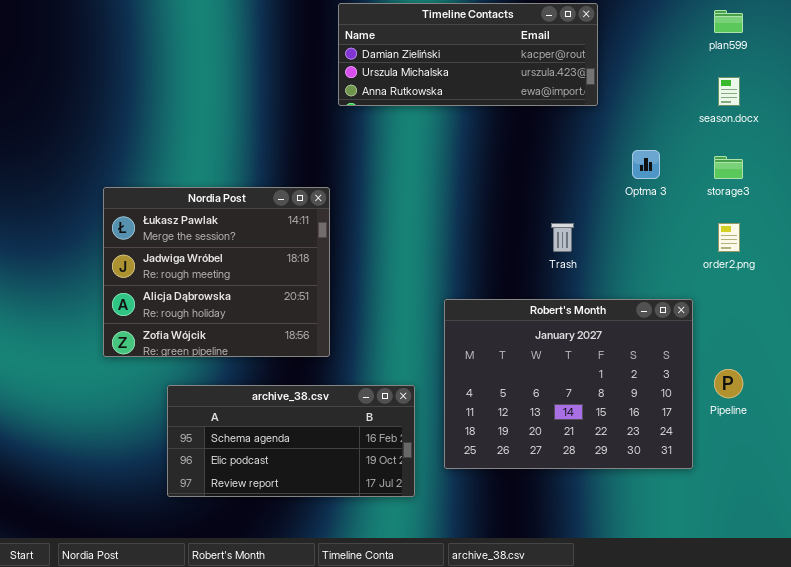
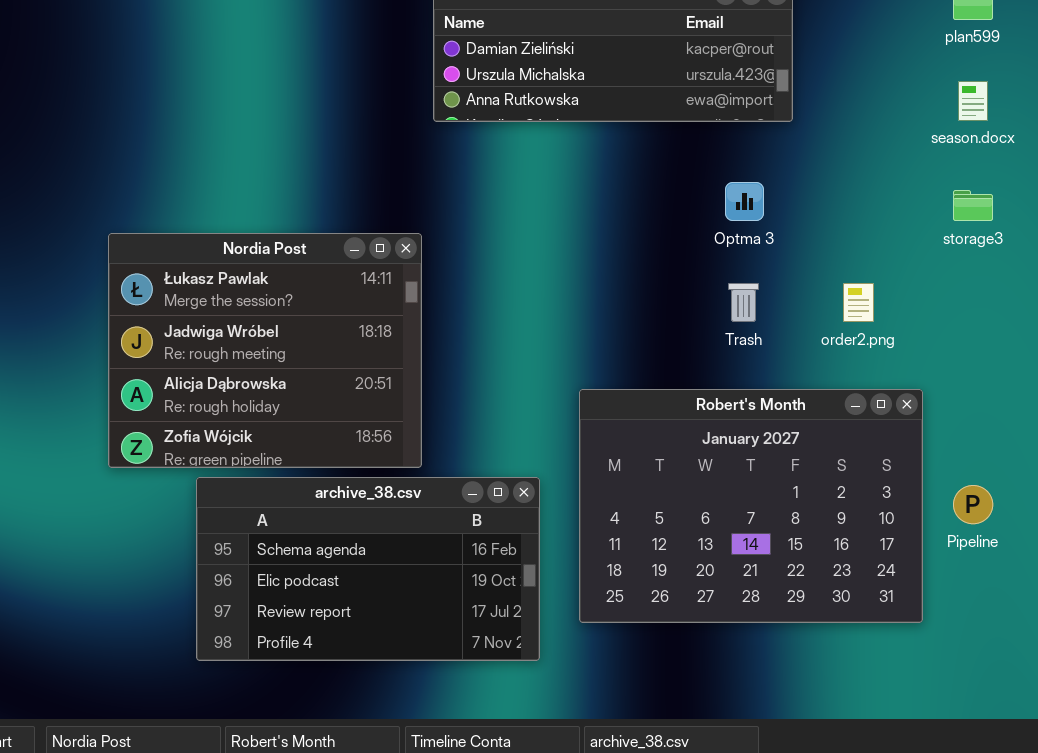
Optma 3: [632,150,660,179] -> [725,182,764,221], moved
order2.png: [718,223,740,252] -> [843,283,874,322], moved
archive_38.csv: [167,385,415,497] -> [196,477,540,661], resized

